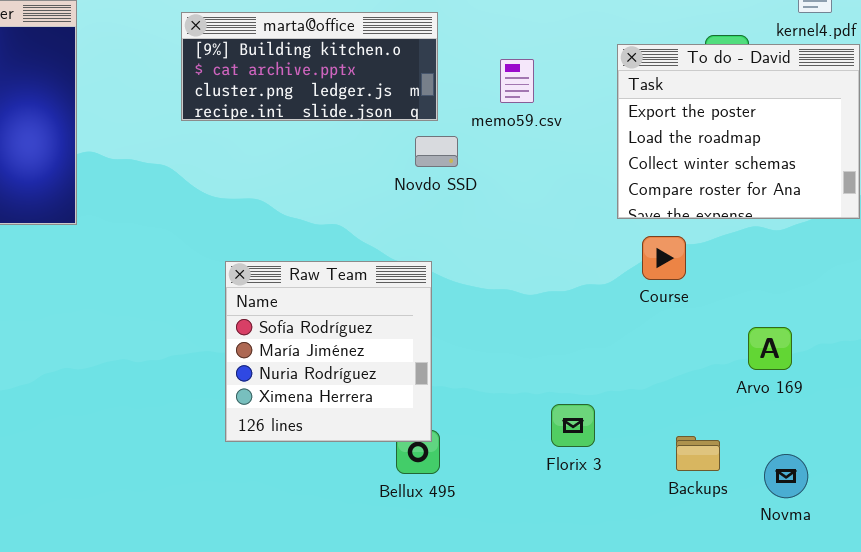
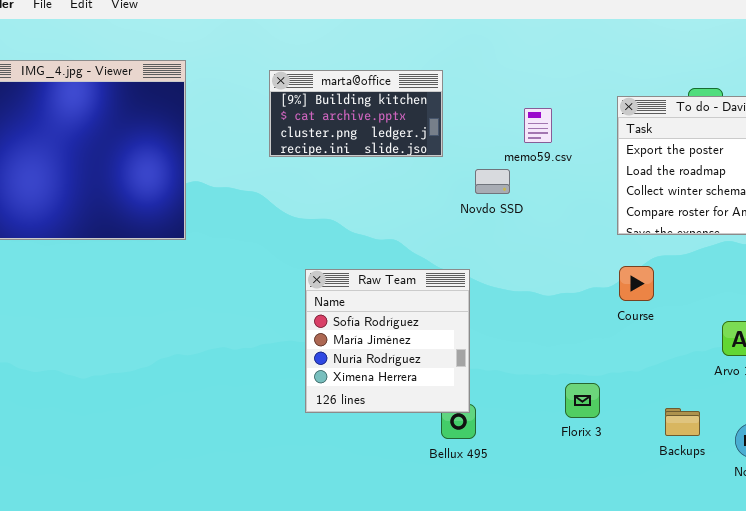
marta@office: [181,12,438,121] -> [269,70,443,157], resized
Novdo SSD: [415,136,458,167] -> [475,169,510,194], moved
Course: [642,236,686,280] -> [619,266,654,301], moved

